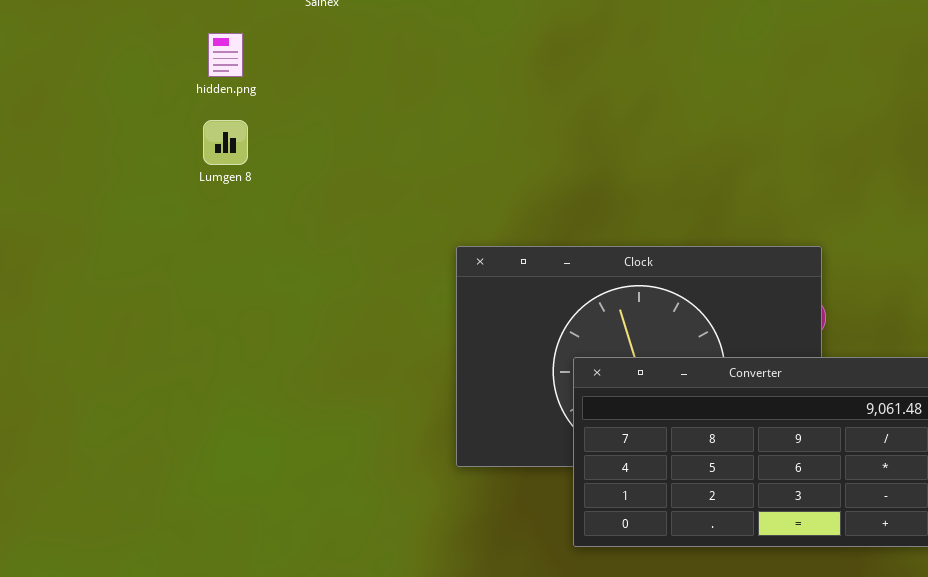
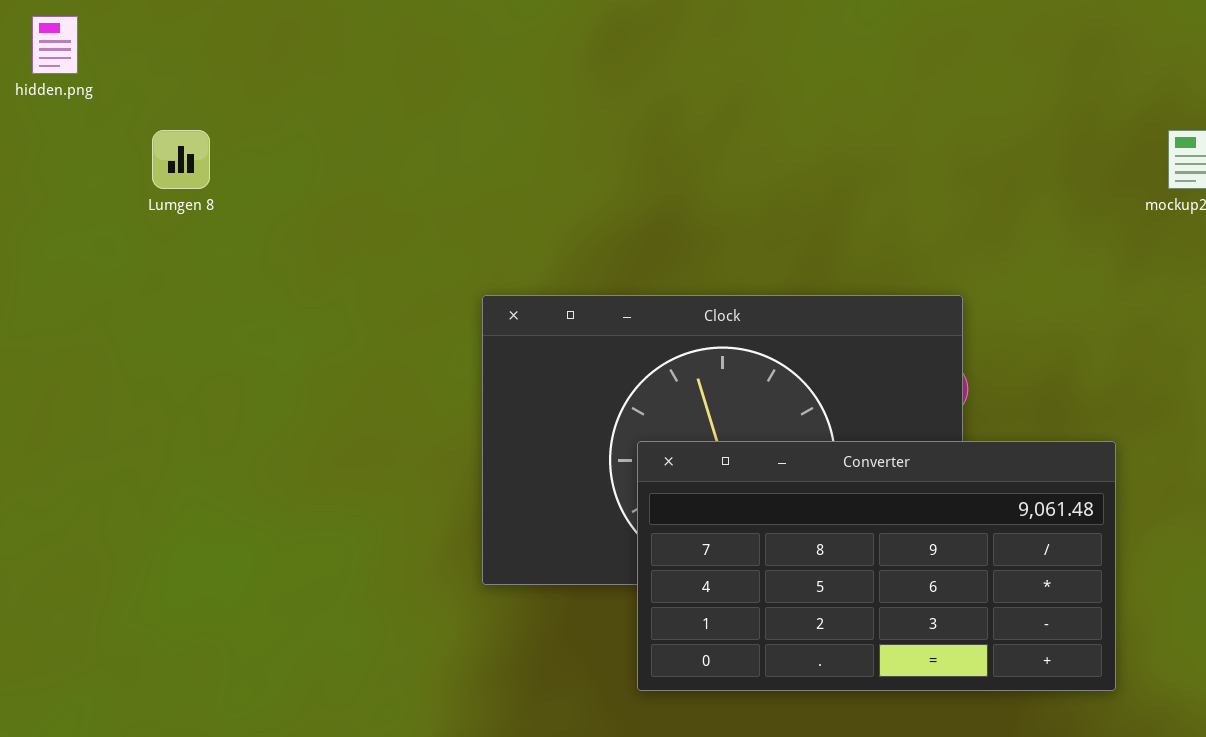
hidden.png: [208,33,243,77] -> [32,16,78,74], moved

